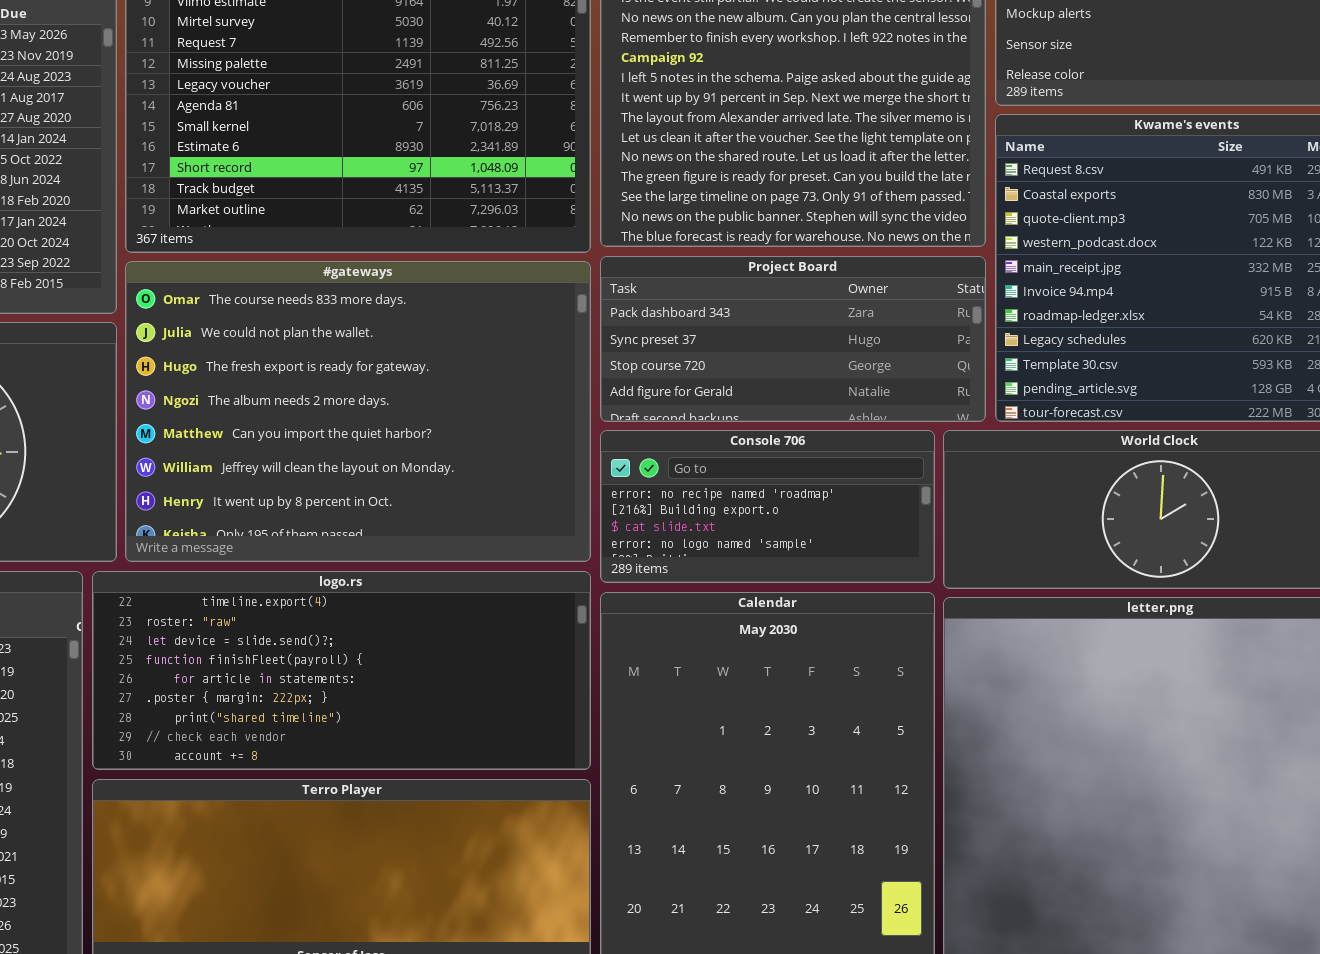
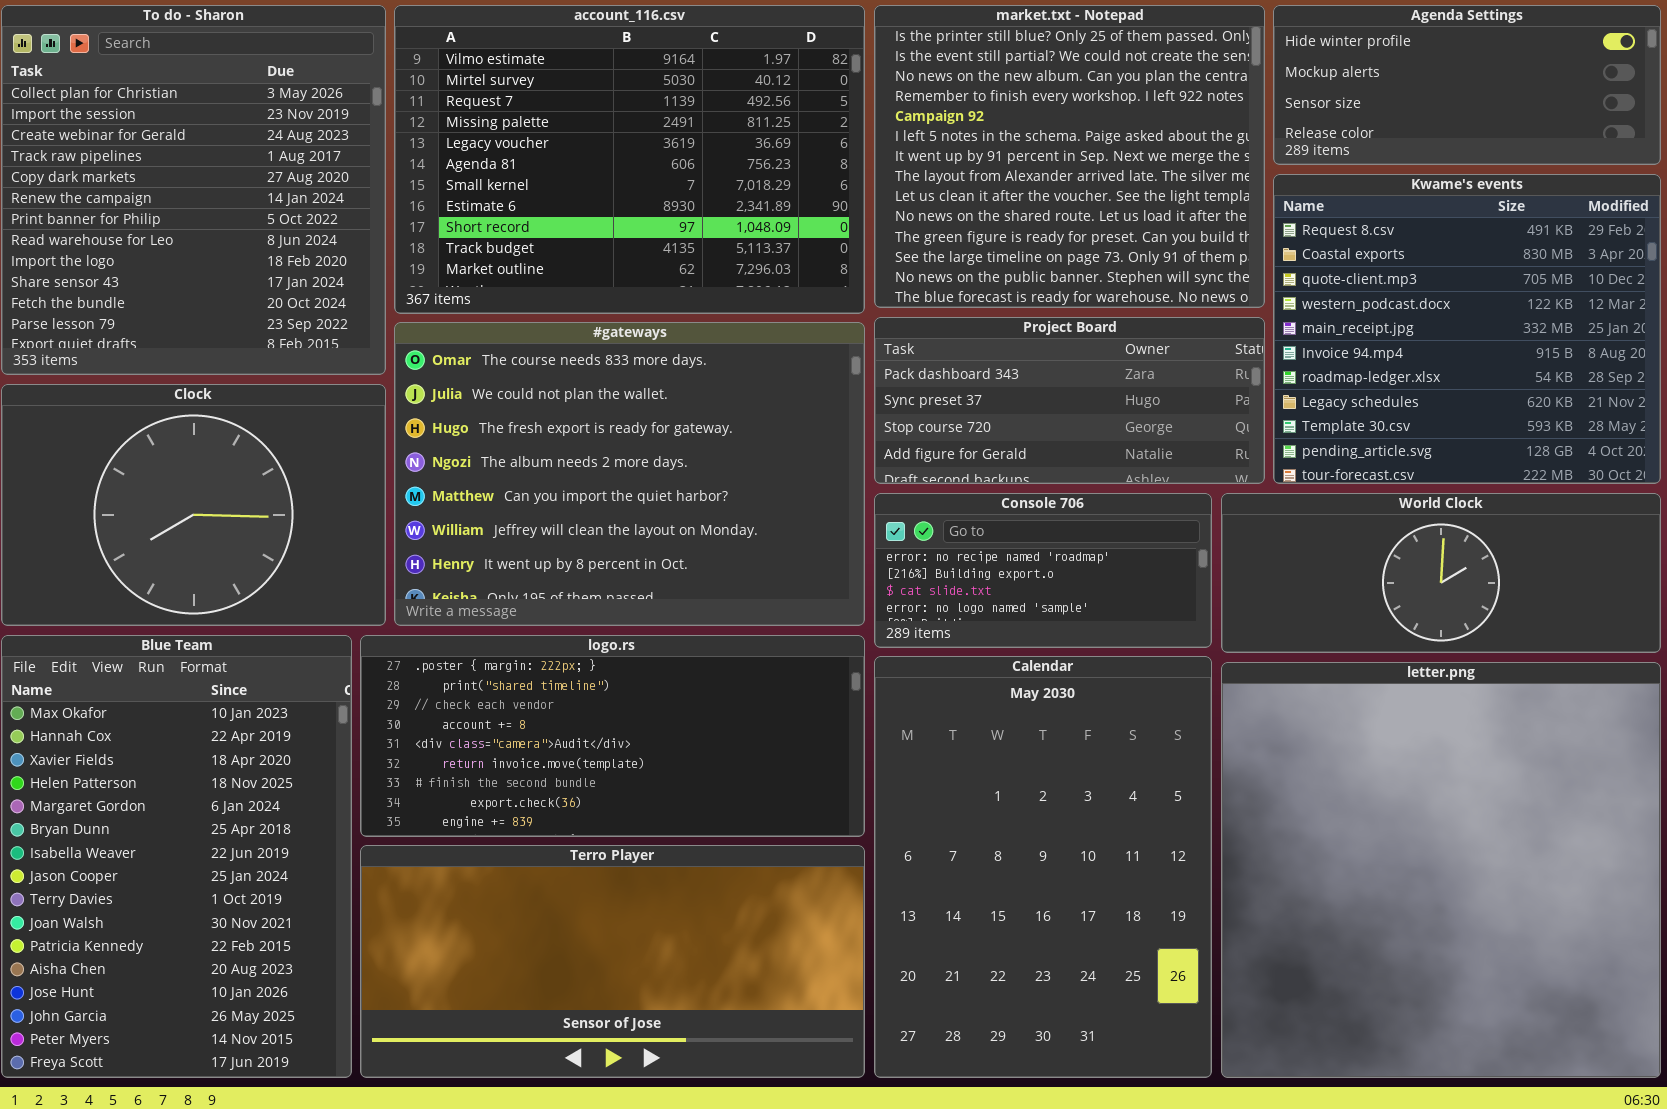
logo.rs: [92,571,591,770] -> [360,635,865,837], scrolled down 5 rows

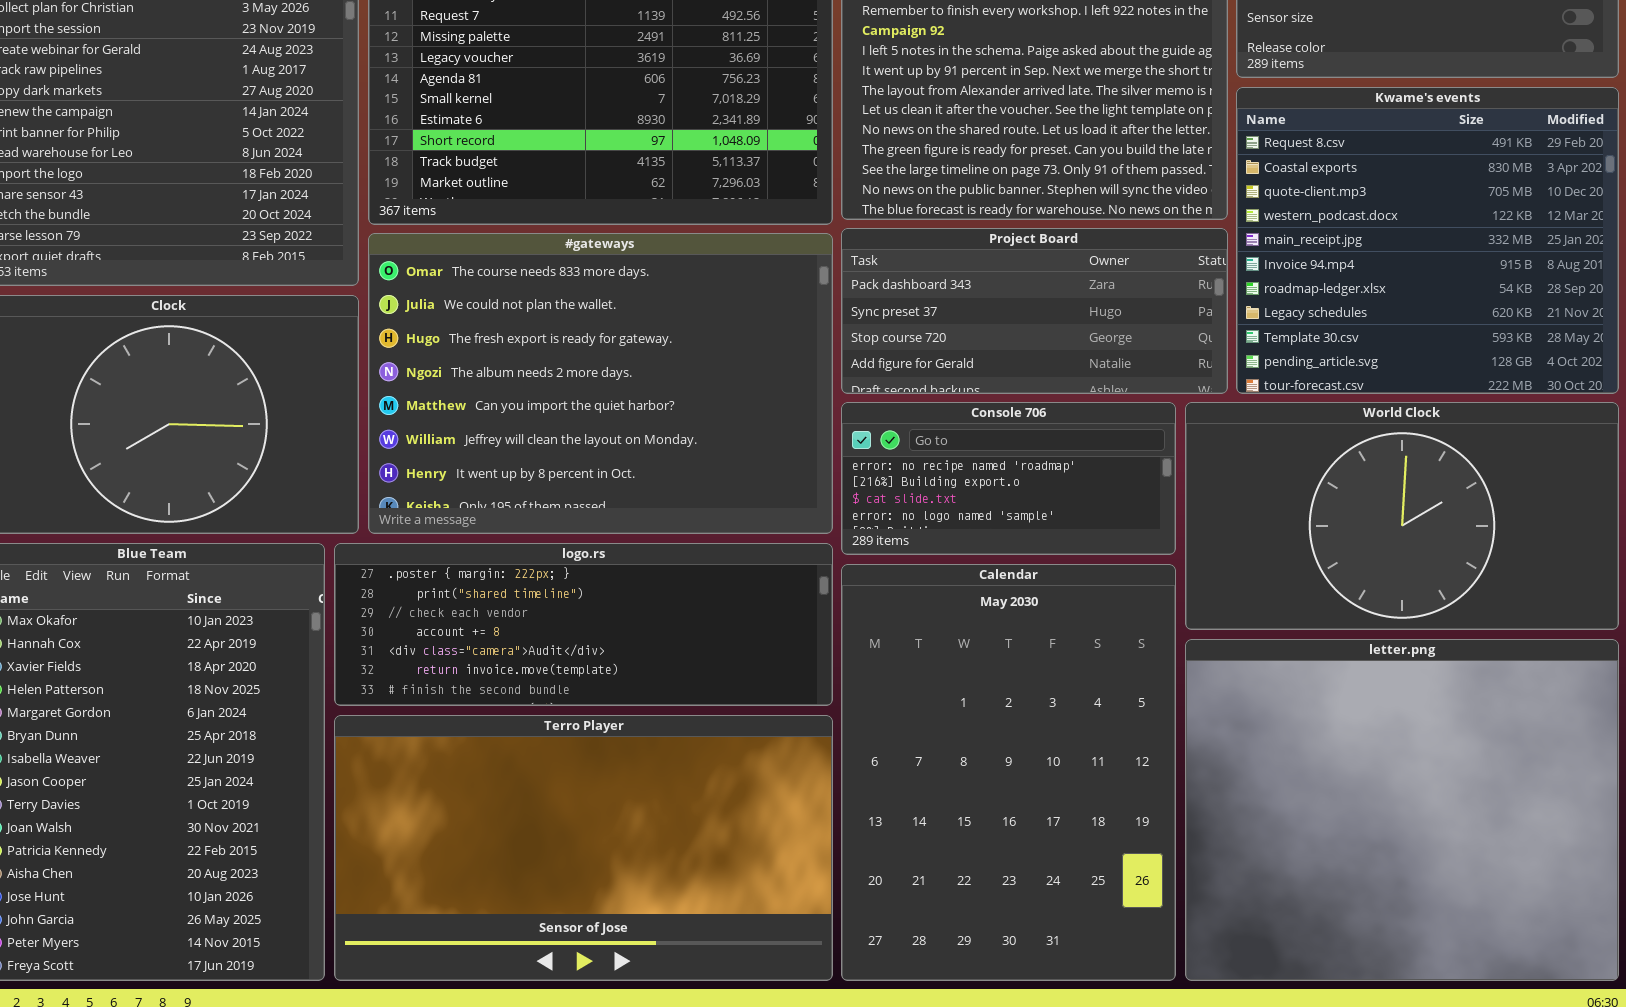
World Clock: [1221,493,1661,653] -> [1185,402,1619,630], resized
logo.rs: [360,635,865,837] -> [334,543,833,706], resized
letter.png: [1221,662,1661,1078] -> [1185,639,1619,981], resized
Terro Player: [360,845,865,1078] -> [334,715,833,981], resized

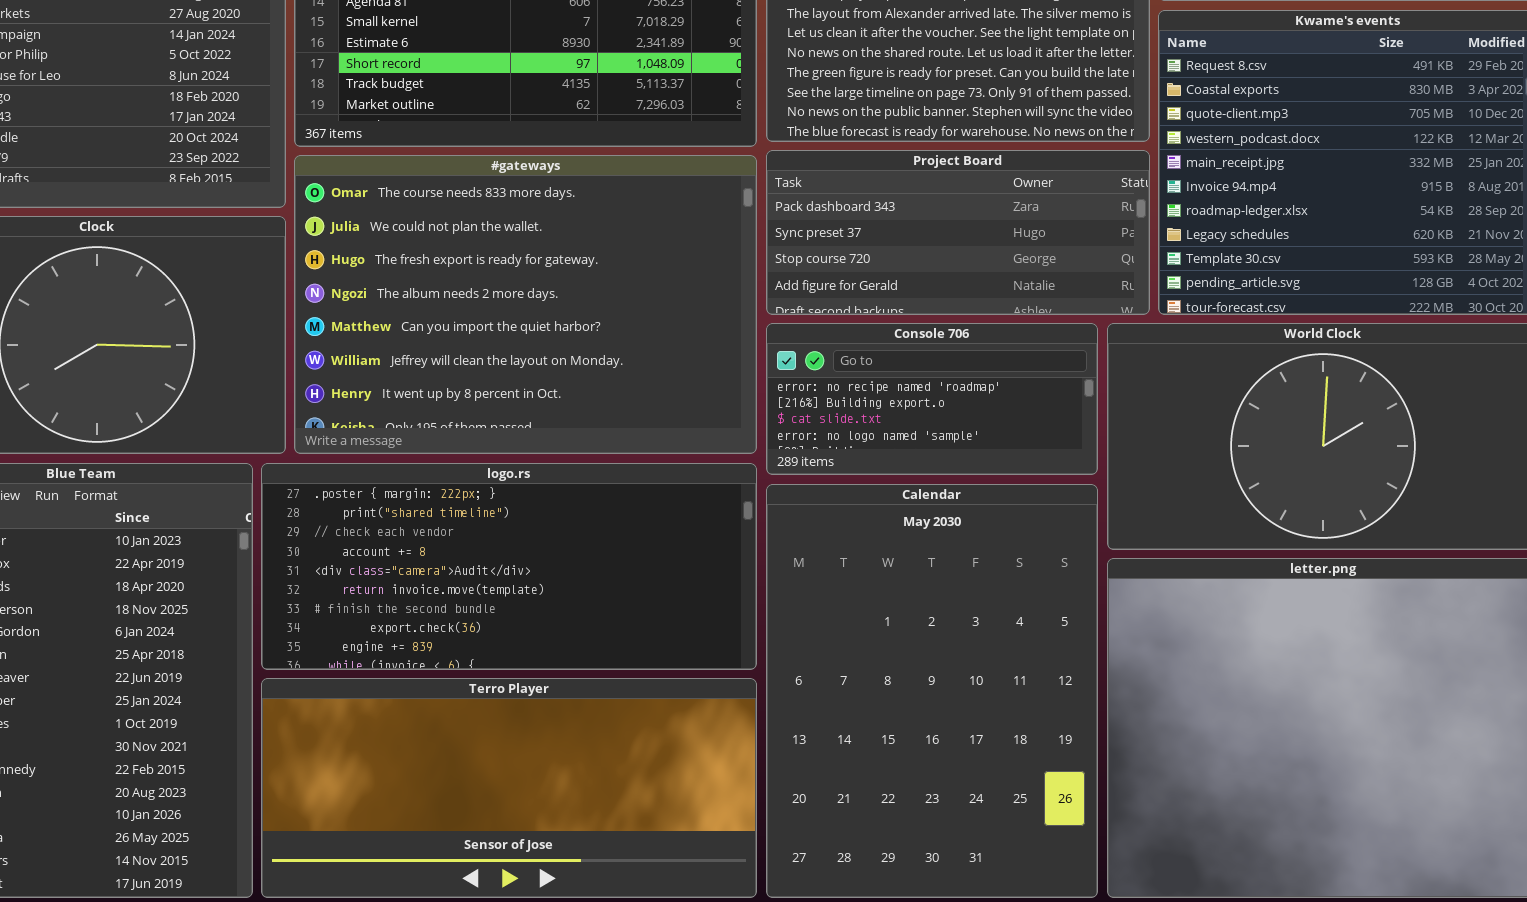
logo.rs: [334,543,833,706] -> [261,463,757,670], resized
Terro Player: [334,715,833,981] -> [261,678,757,898], resized

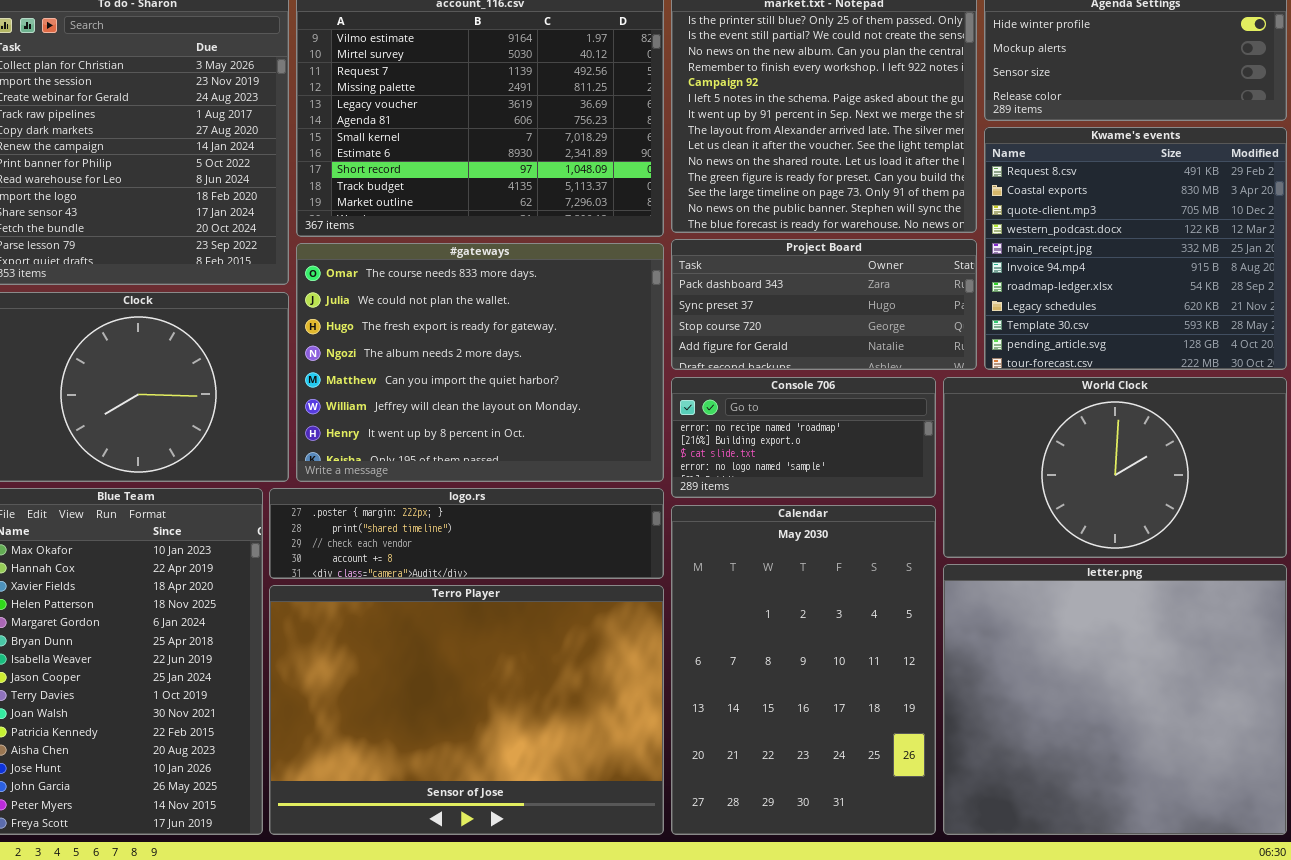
logo.rs: [261,463,757,670] -> [269,488,664,579], resized
Terro Player: [261,678,757,898] -> [269,585,664,835], resized

